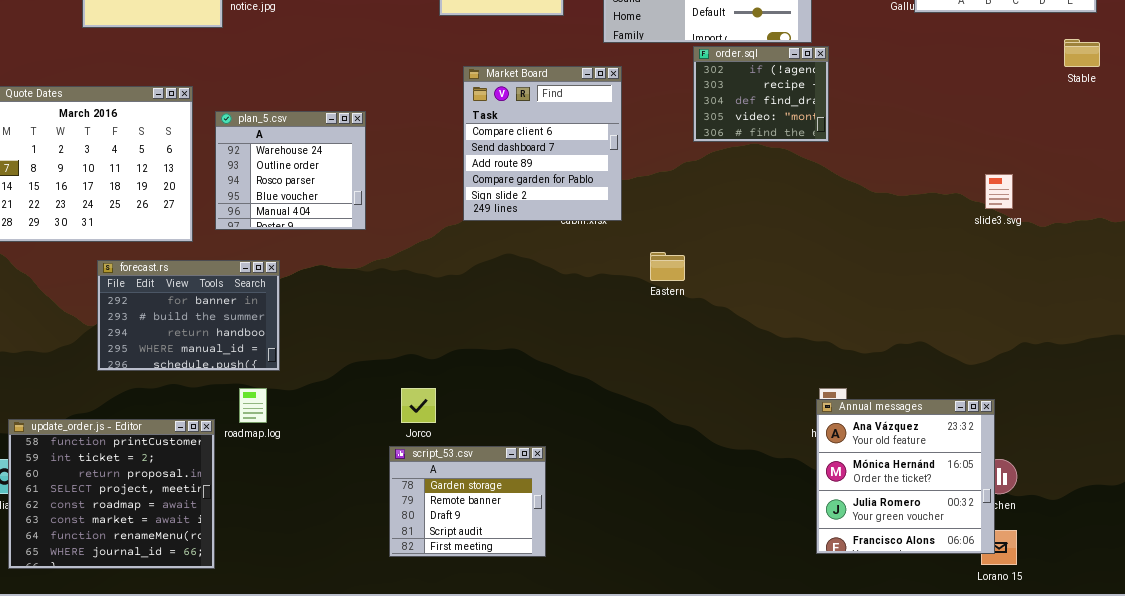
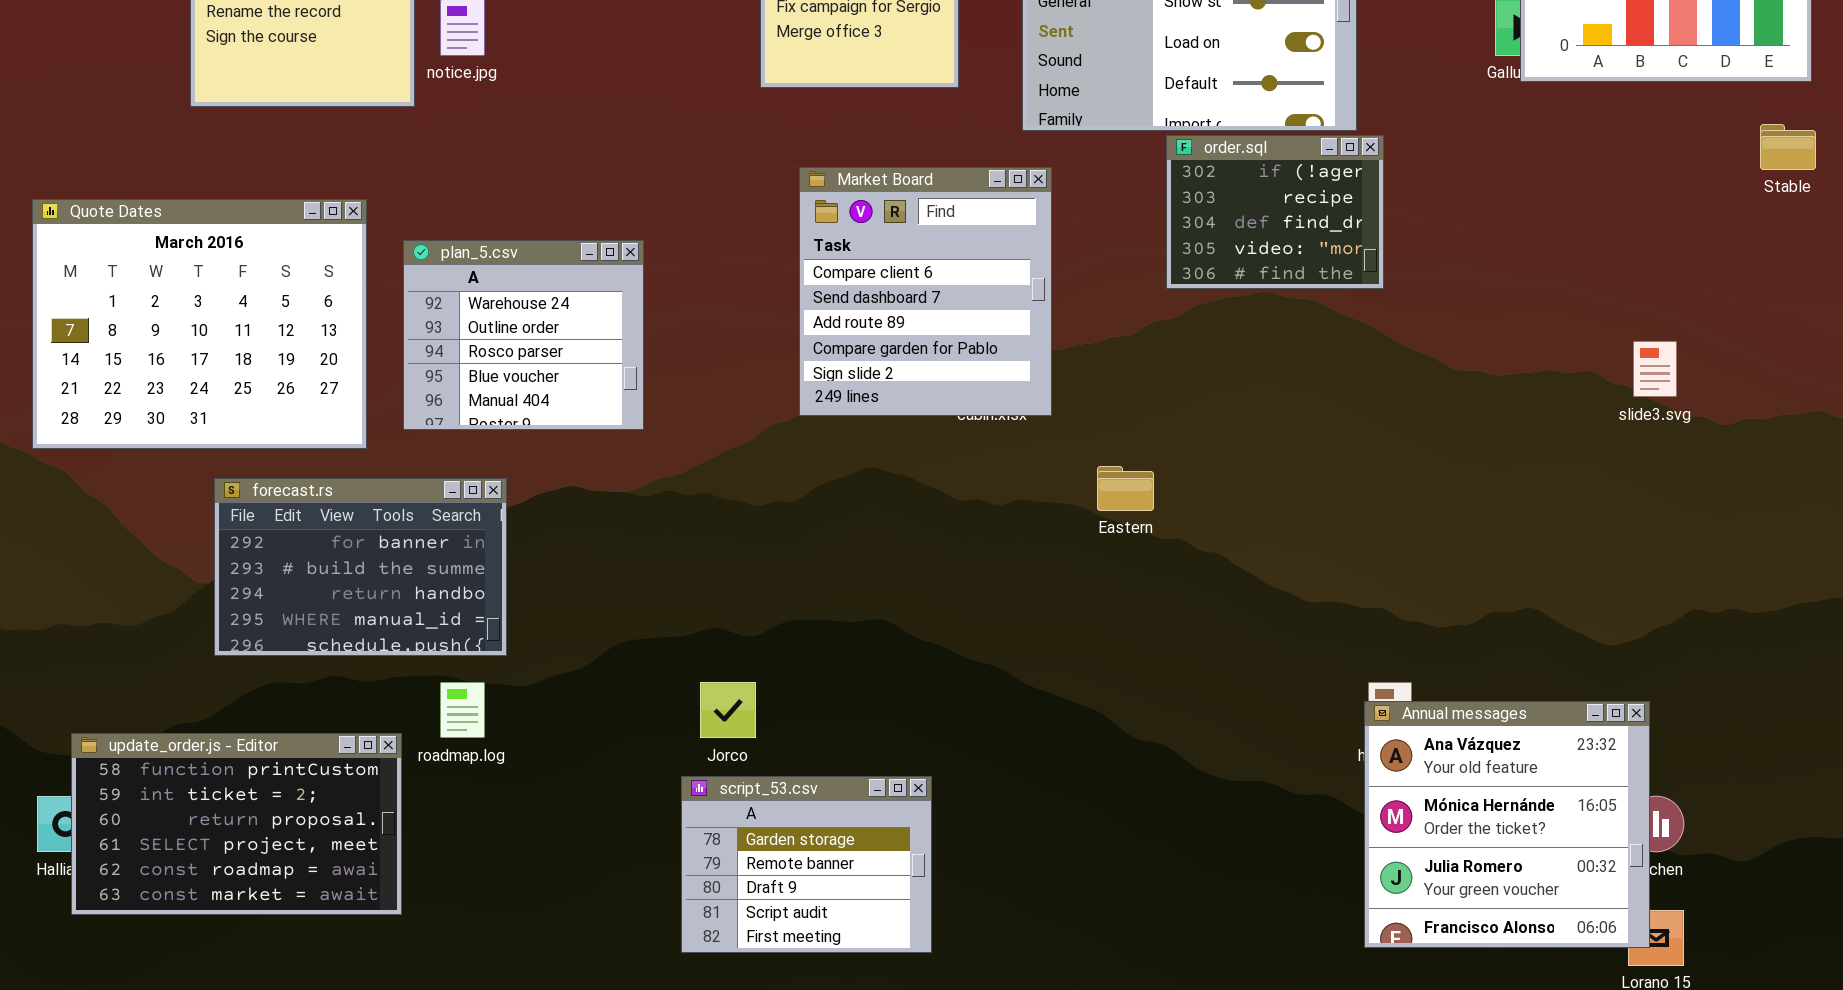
update_order.js - Editor: [8,419,215,569] -> [71,733,402,915], resized

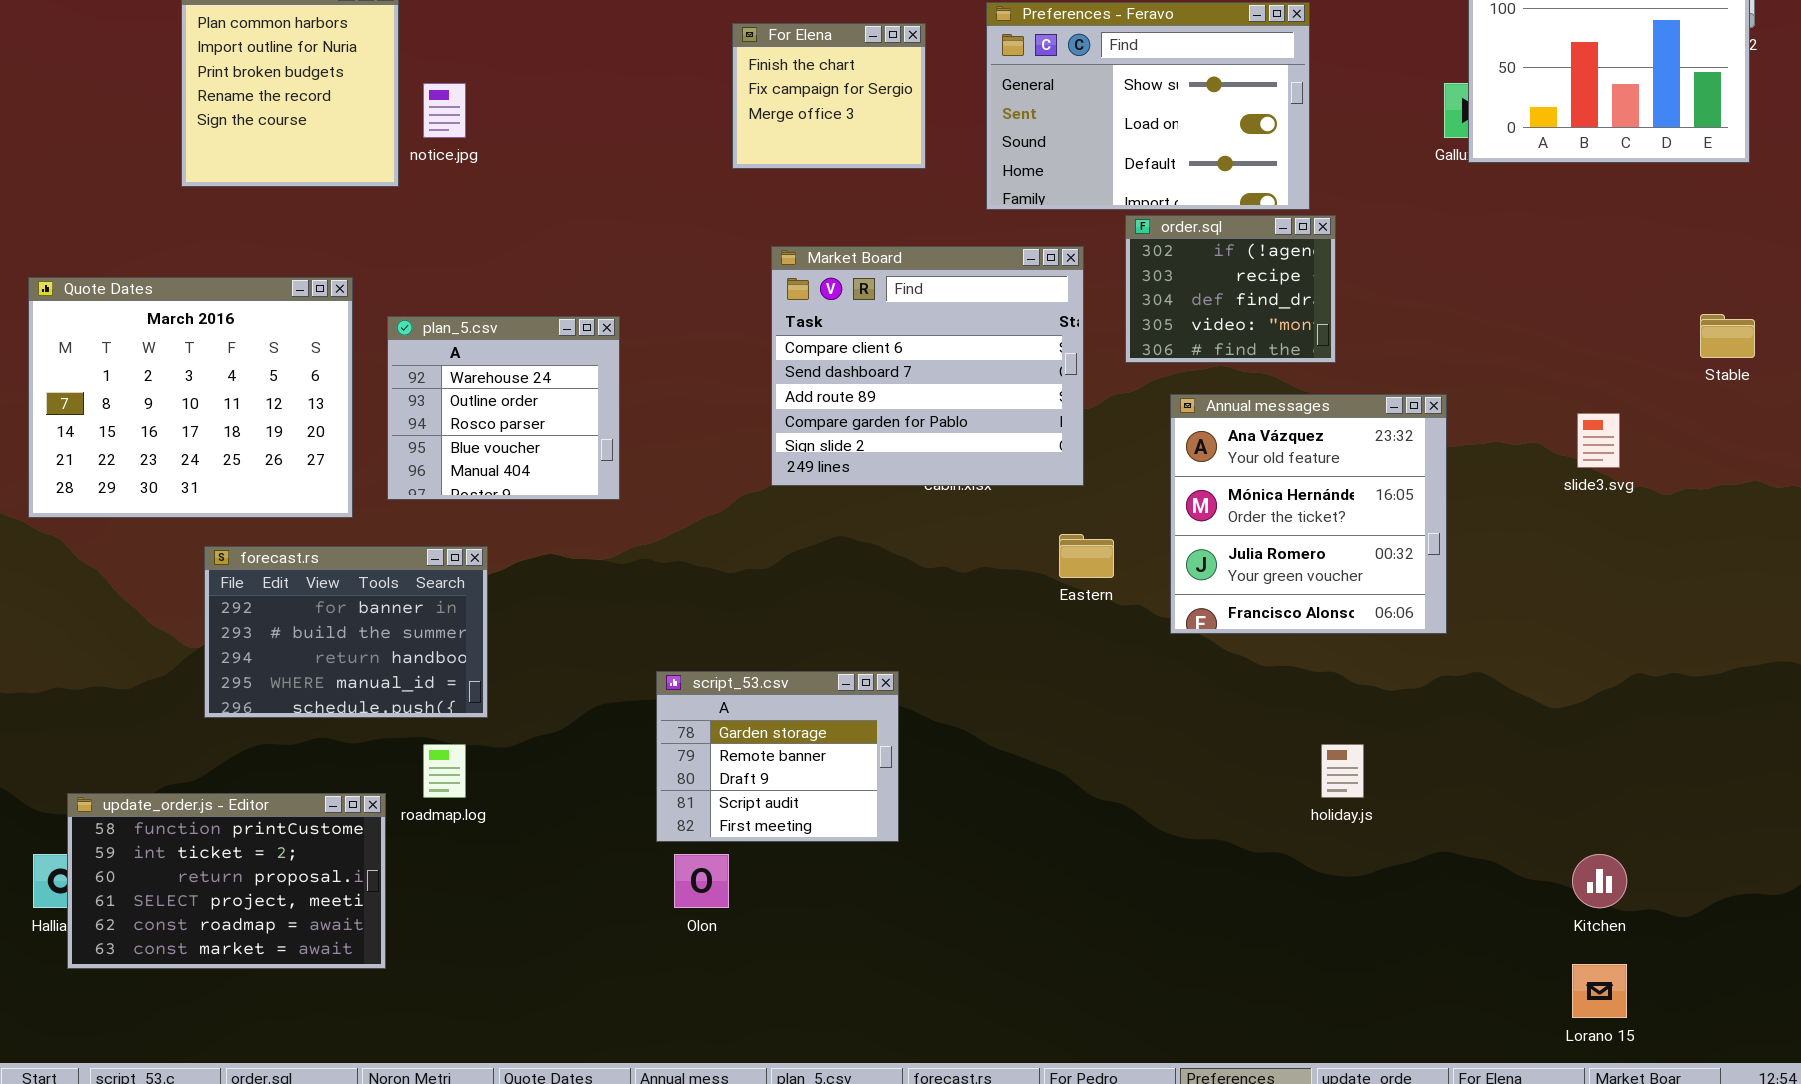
Stable: [1760,124,1816,170] -> [1700,314,1755,358], moved
Market Board: [799,167,1052,416] -> [771,246,1084,486], resized
Annual messages: [1364,701,1650,948] -> [1170,394,1447,634], moved
script_53.csv: [681,776,932,953] -> [656,671,899,842], moved

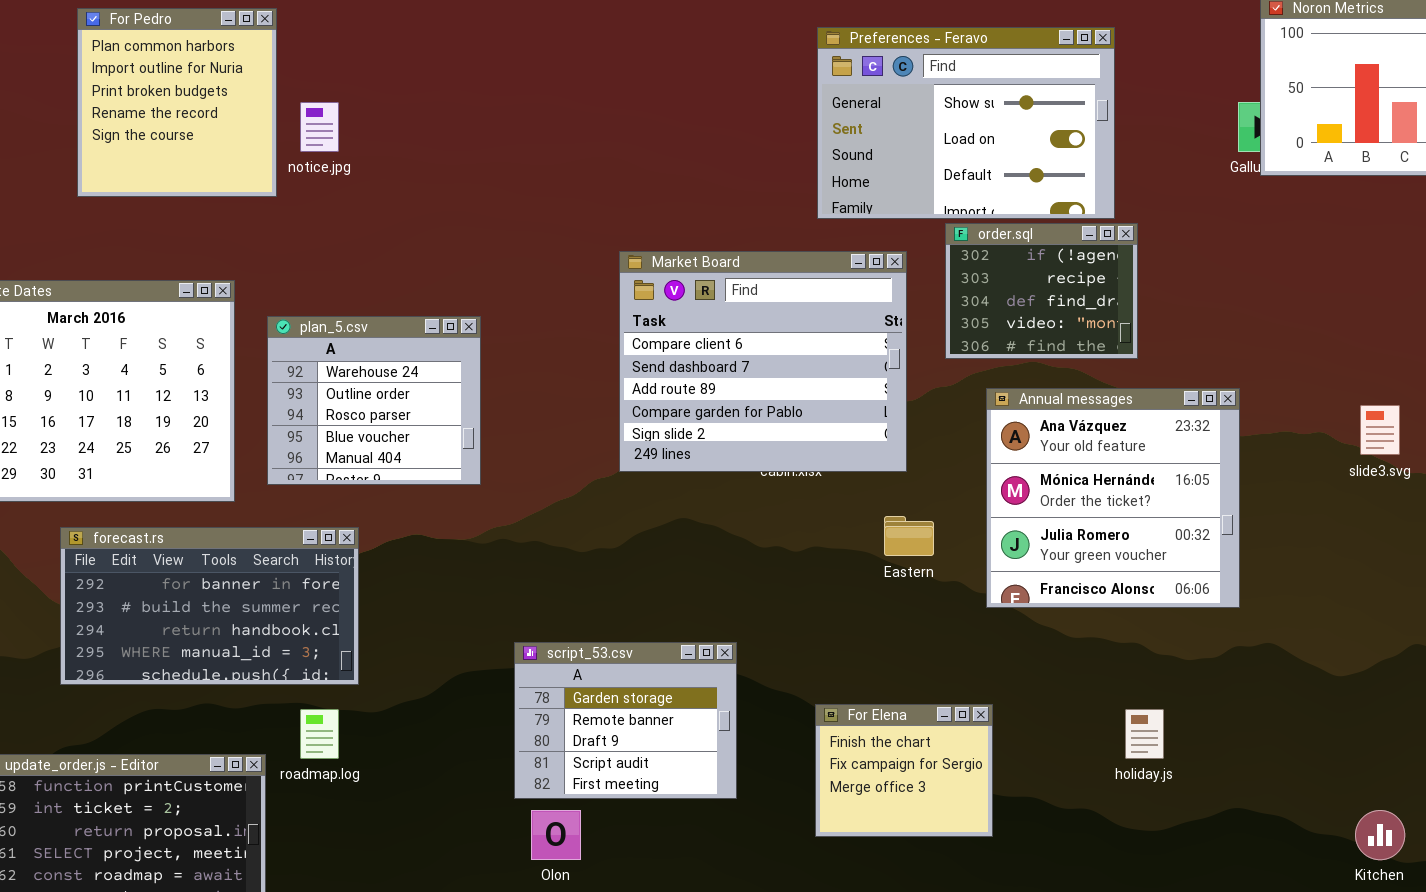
For Elena: [732,23,926,169] -> [815,704,993,837], moved
forecast.rs: [204,546,488,718] -> [60,527,359,685], resized

